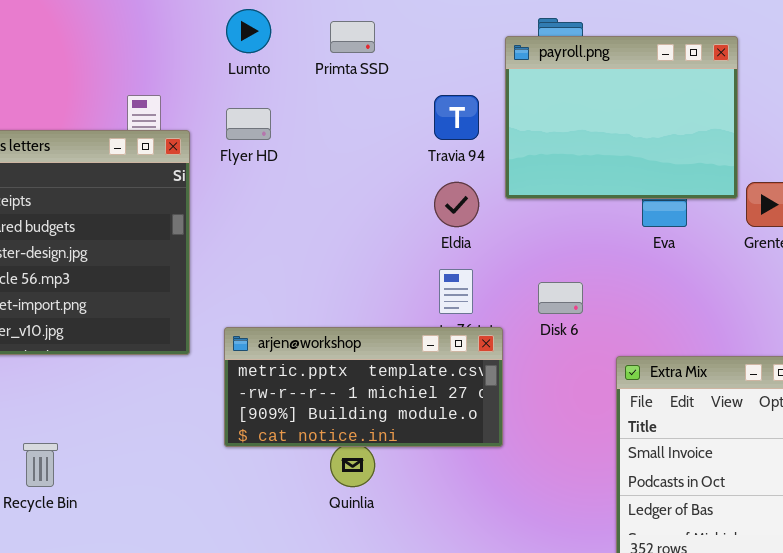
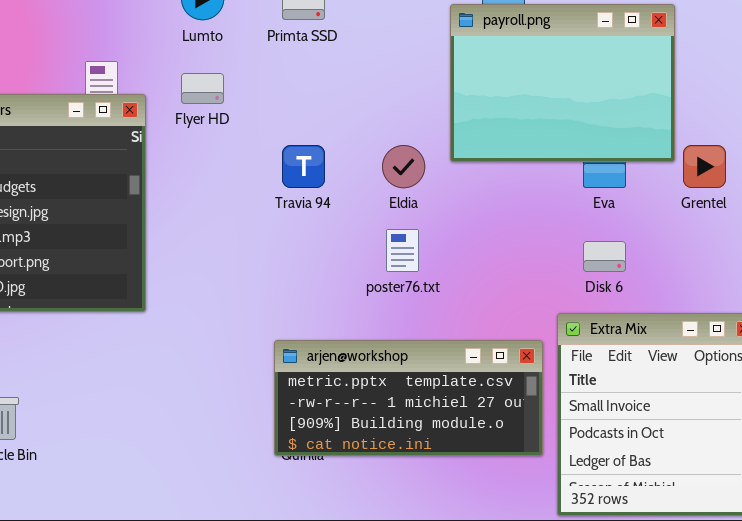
Travia 94: [434,95,479,140] -> [282,145,325,188], moved
Disk 6: [538,282,583,314] -> [583,241,626,272], moved
arjen@workshop: [224,327,503,447] -> [274,340,543,456], moved

